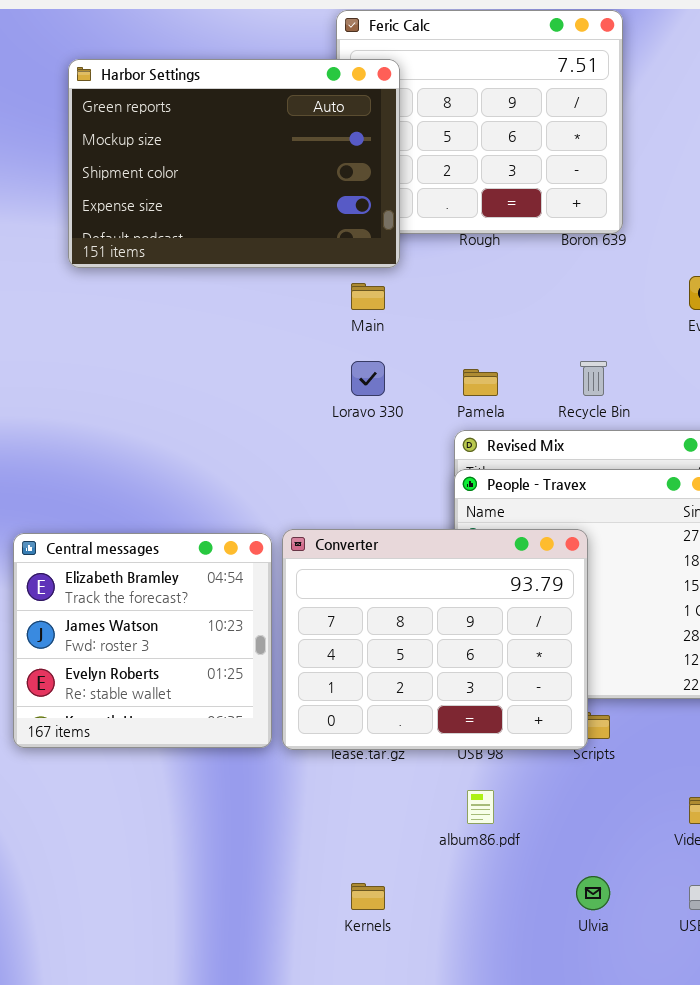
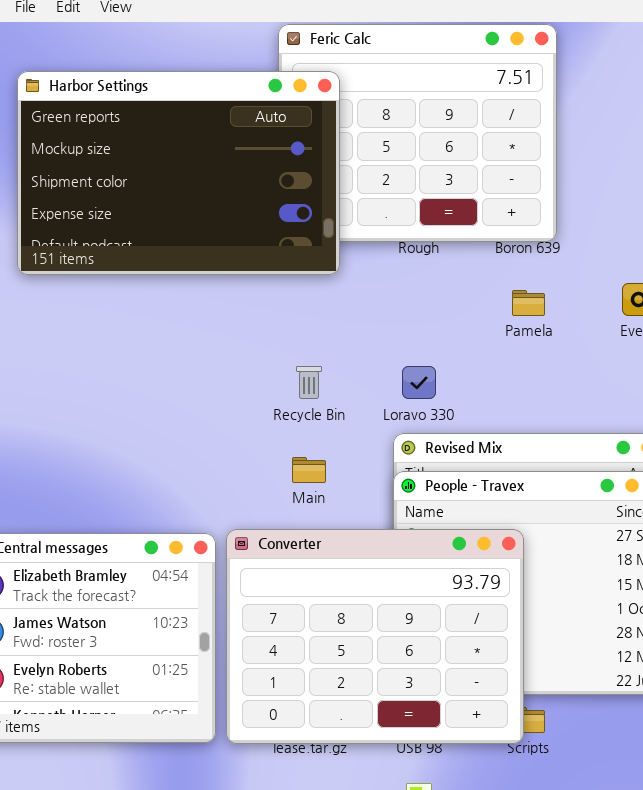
Main: [351,283,385,310] -> [292,457,326,483], moved
Loravo 330: [351,361,385,396] -> [402,366,436,399], moved
Recycle Bin: [580,361,607,396] -> [296,366,322,399], moved
Pamela: [463,369,498,396] -> [512,290,545,316], moved

